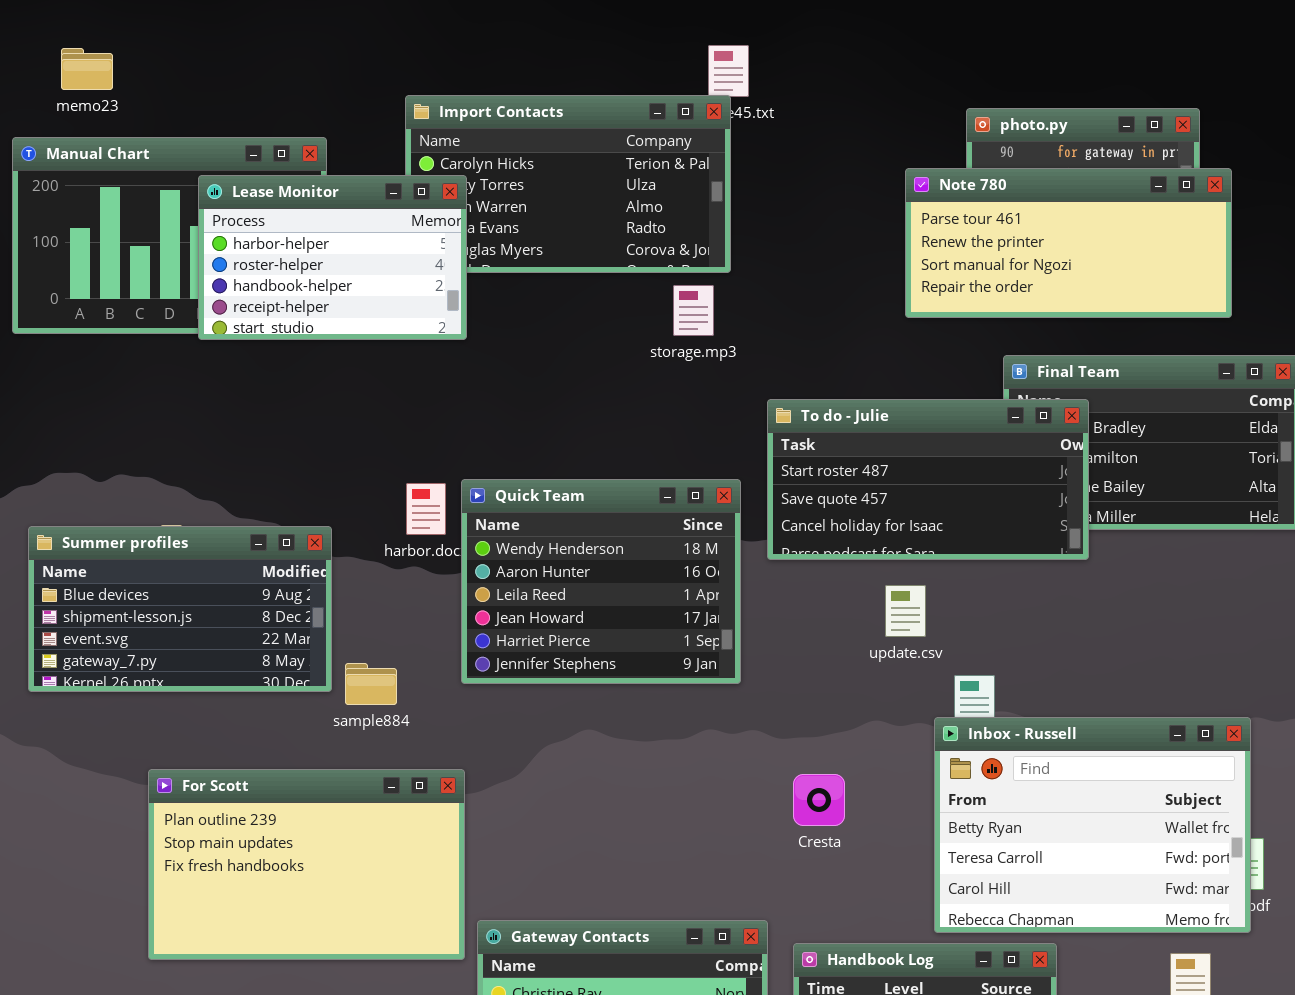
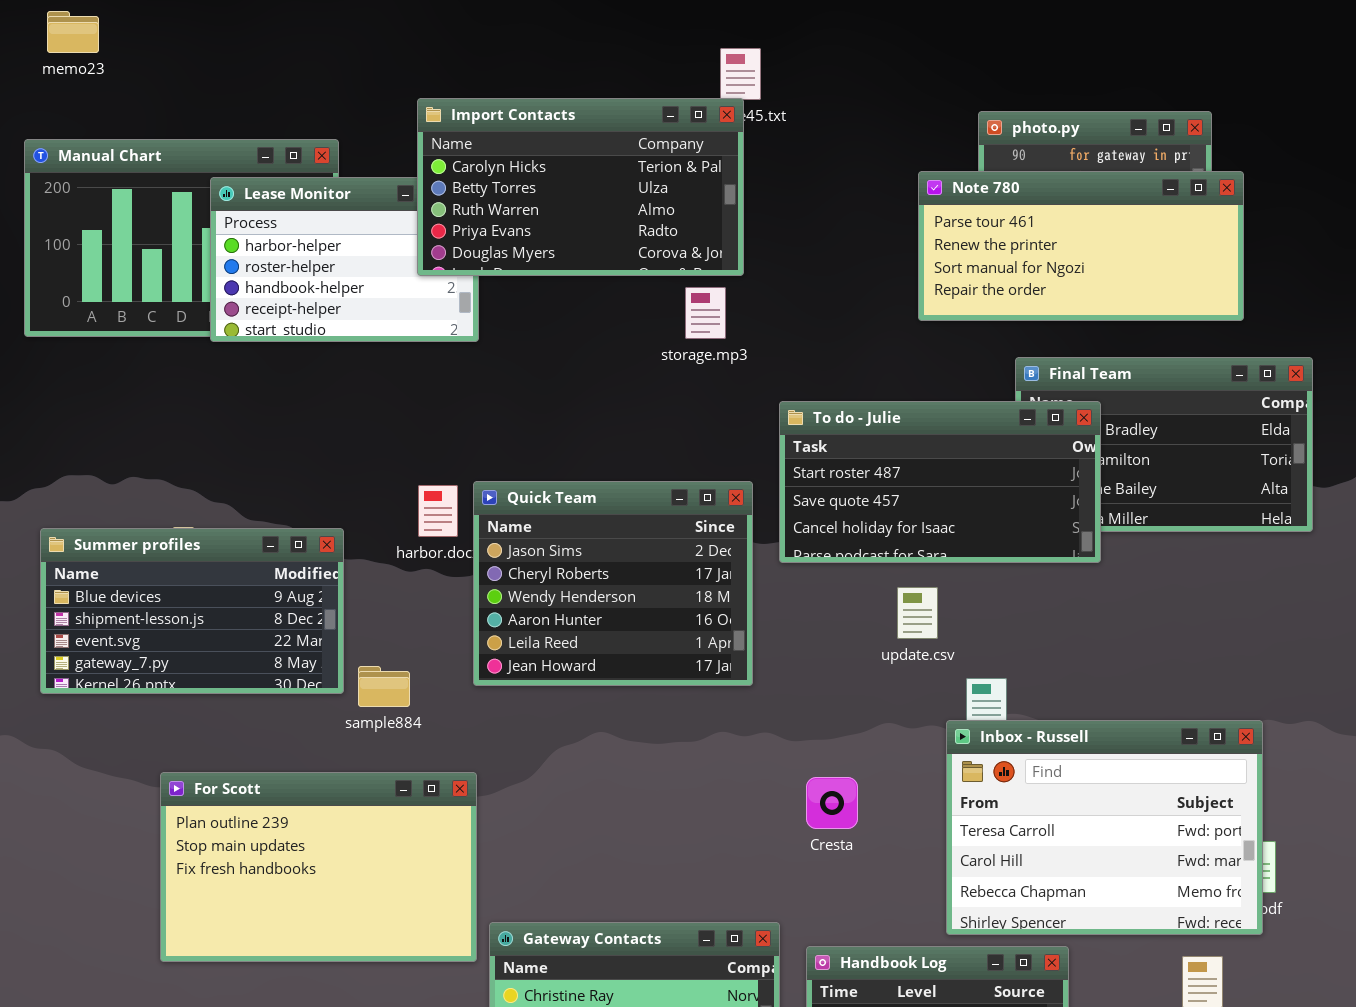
memo23: [61,48,113,90] -> [47,11,99,53], moved
Import Contacts: [405,95,731,273] -> [417,98,744,276], raised
Quick Team: [461,479,741,684] -> [473,481,753,686], scrolled up 2 rows
Inbox - Russell: [934,717,1251,933] -> [946,720,1263,935], scrolled down 1 row

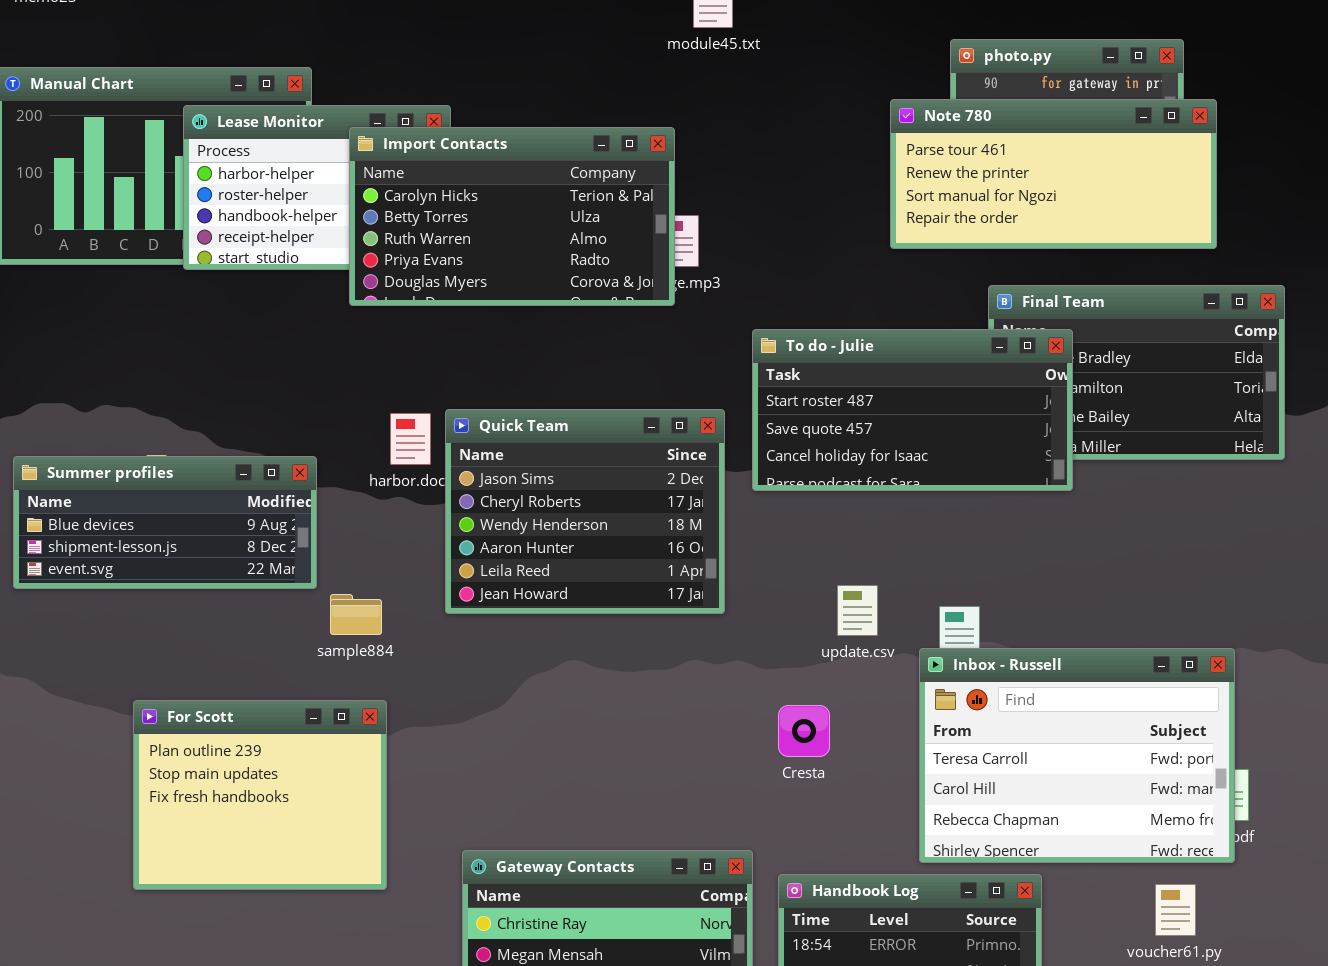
Import Contacts: [417,98,744,276] -> [349,127,675,306], moved
Summer profiles: [40,528,344,694] -> [13,456,317,589], resized
update.csv: [897,587,938,639] -> [837,585,878,636], moved
For Scott: [160,772,477,962] -> [133,700,387,890], resized

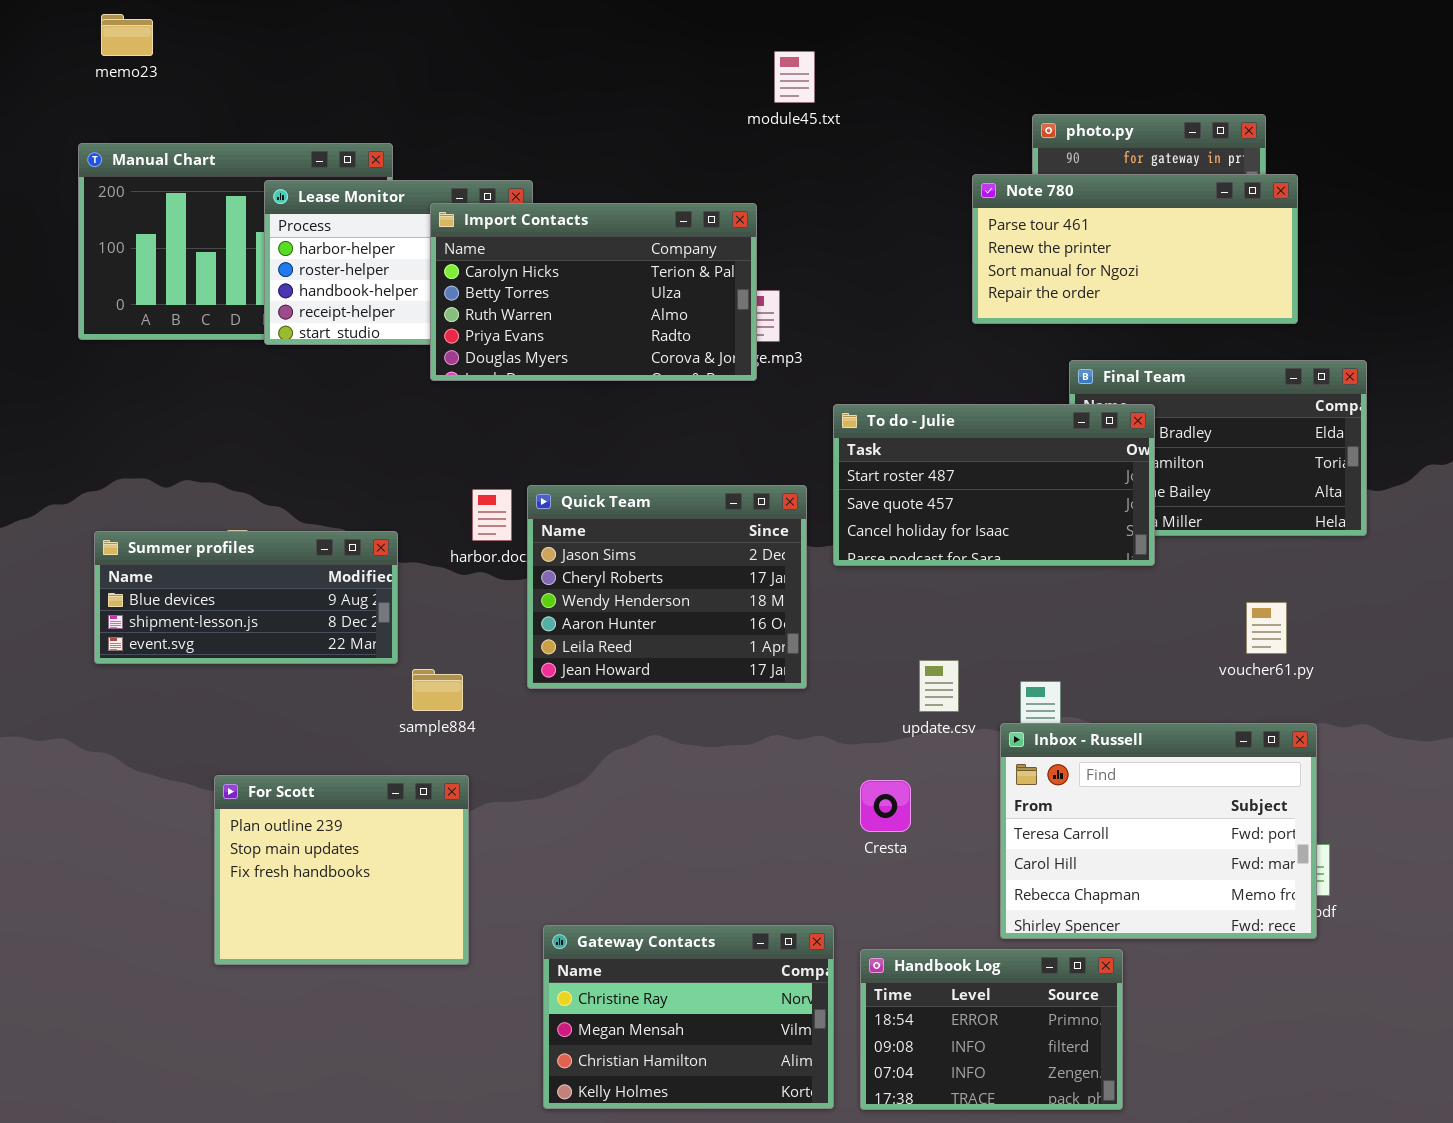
voucher61.py: [1155,884,1196,936] -> [1246,602,1287,654], moved

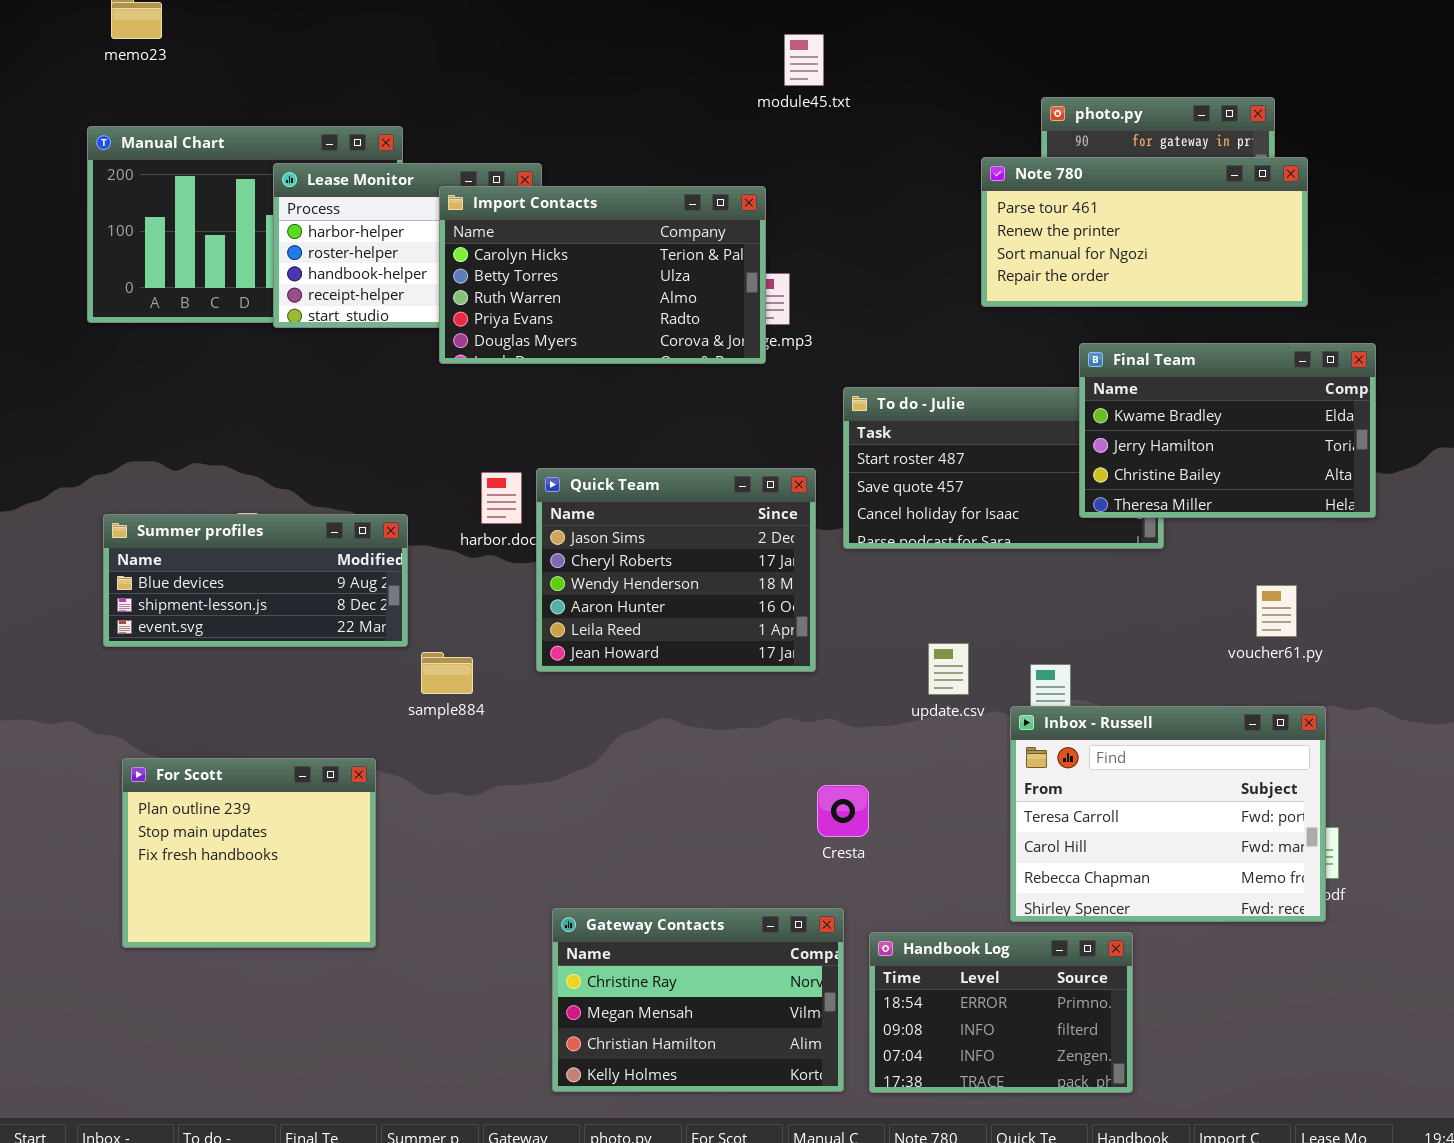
Final Team: [1069,360,1367,536] -> [1079,343,1376,518], raised
For Scott: [214,775,469,965] -> [122,758,376,948], moved
Cresta: [860,780,911,832] -> [817,785,869,837], moved

